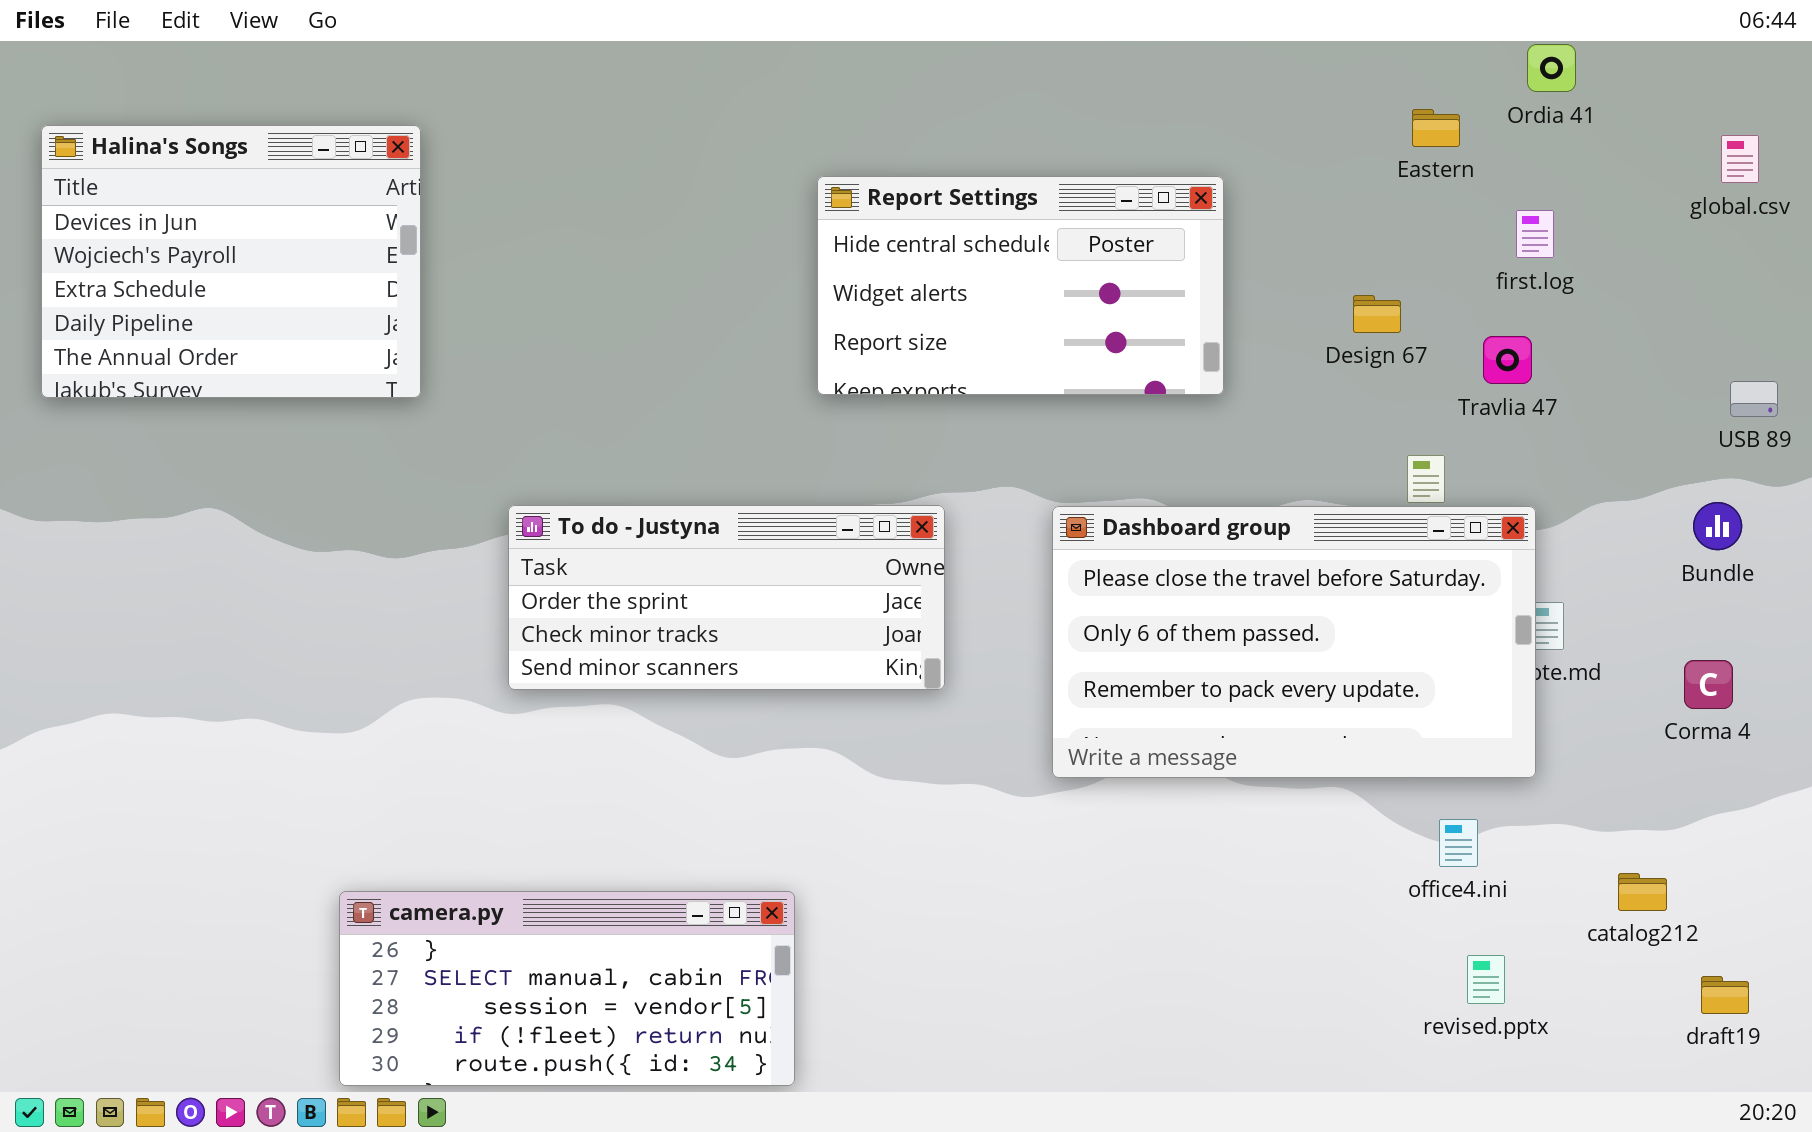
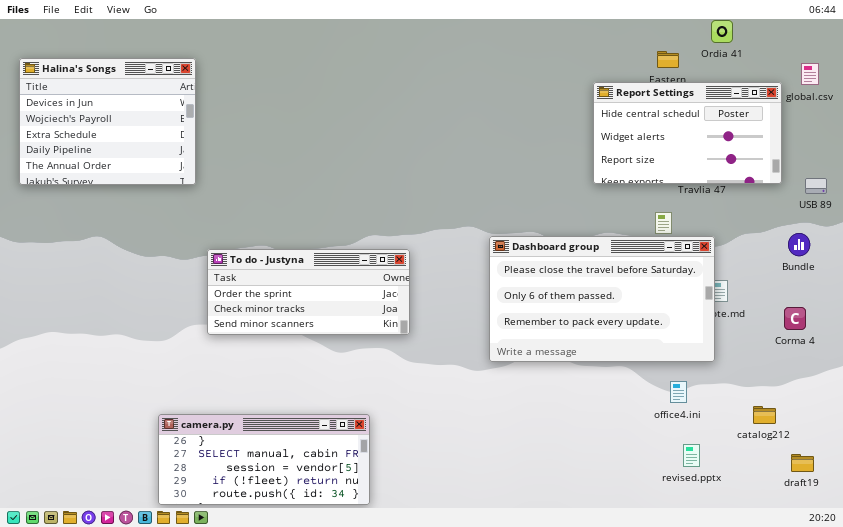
Report Settings: [817,176,1224,395] -> [593,82,782,184], moved
To do - Justyna: [508,505,945,690] -> [207,249,410,335], moved

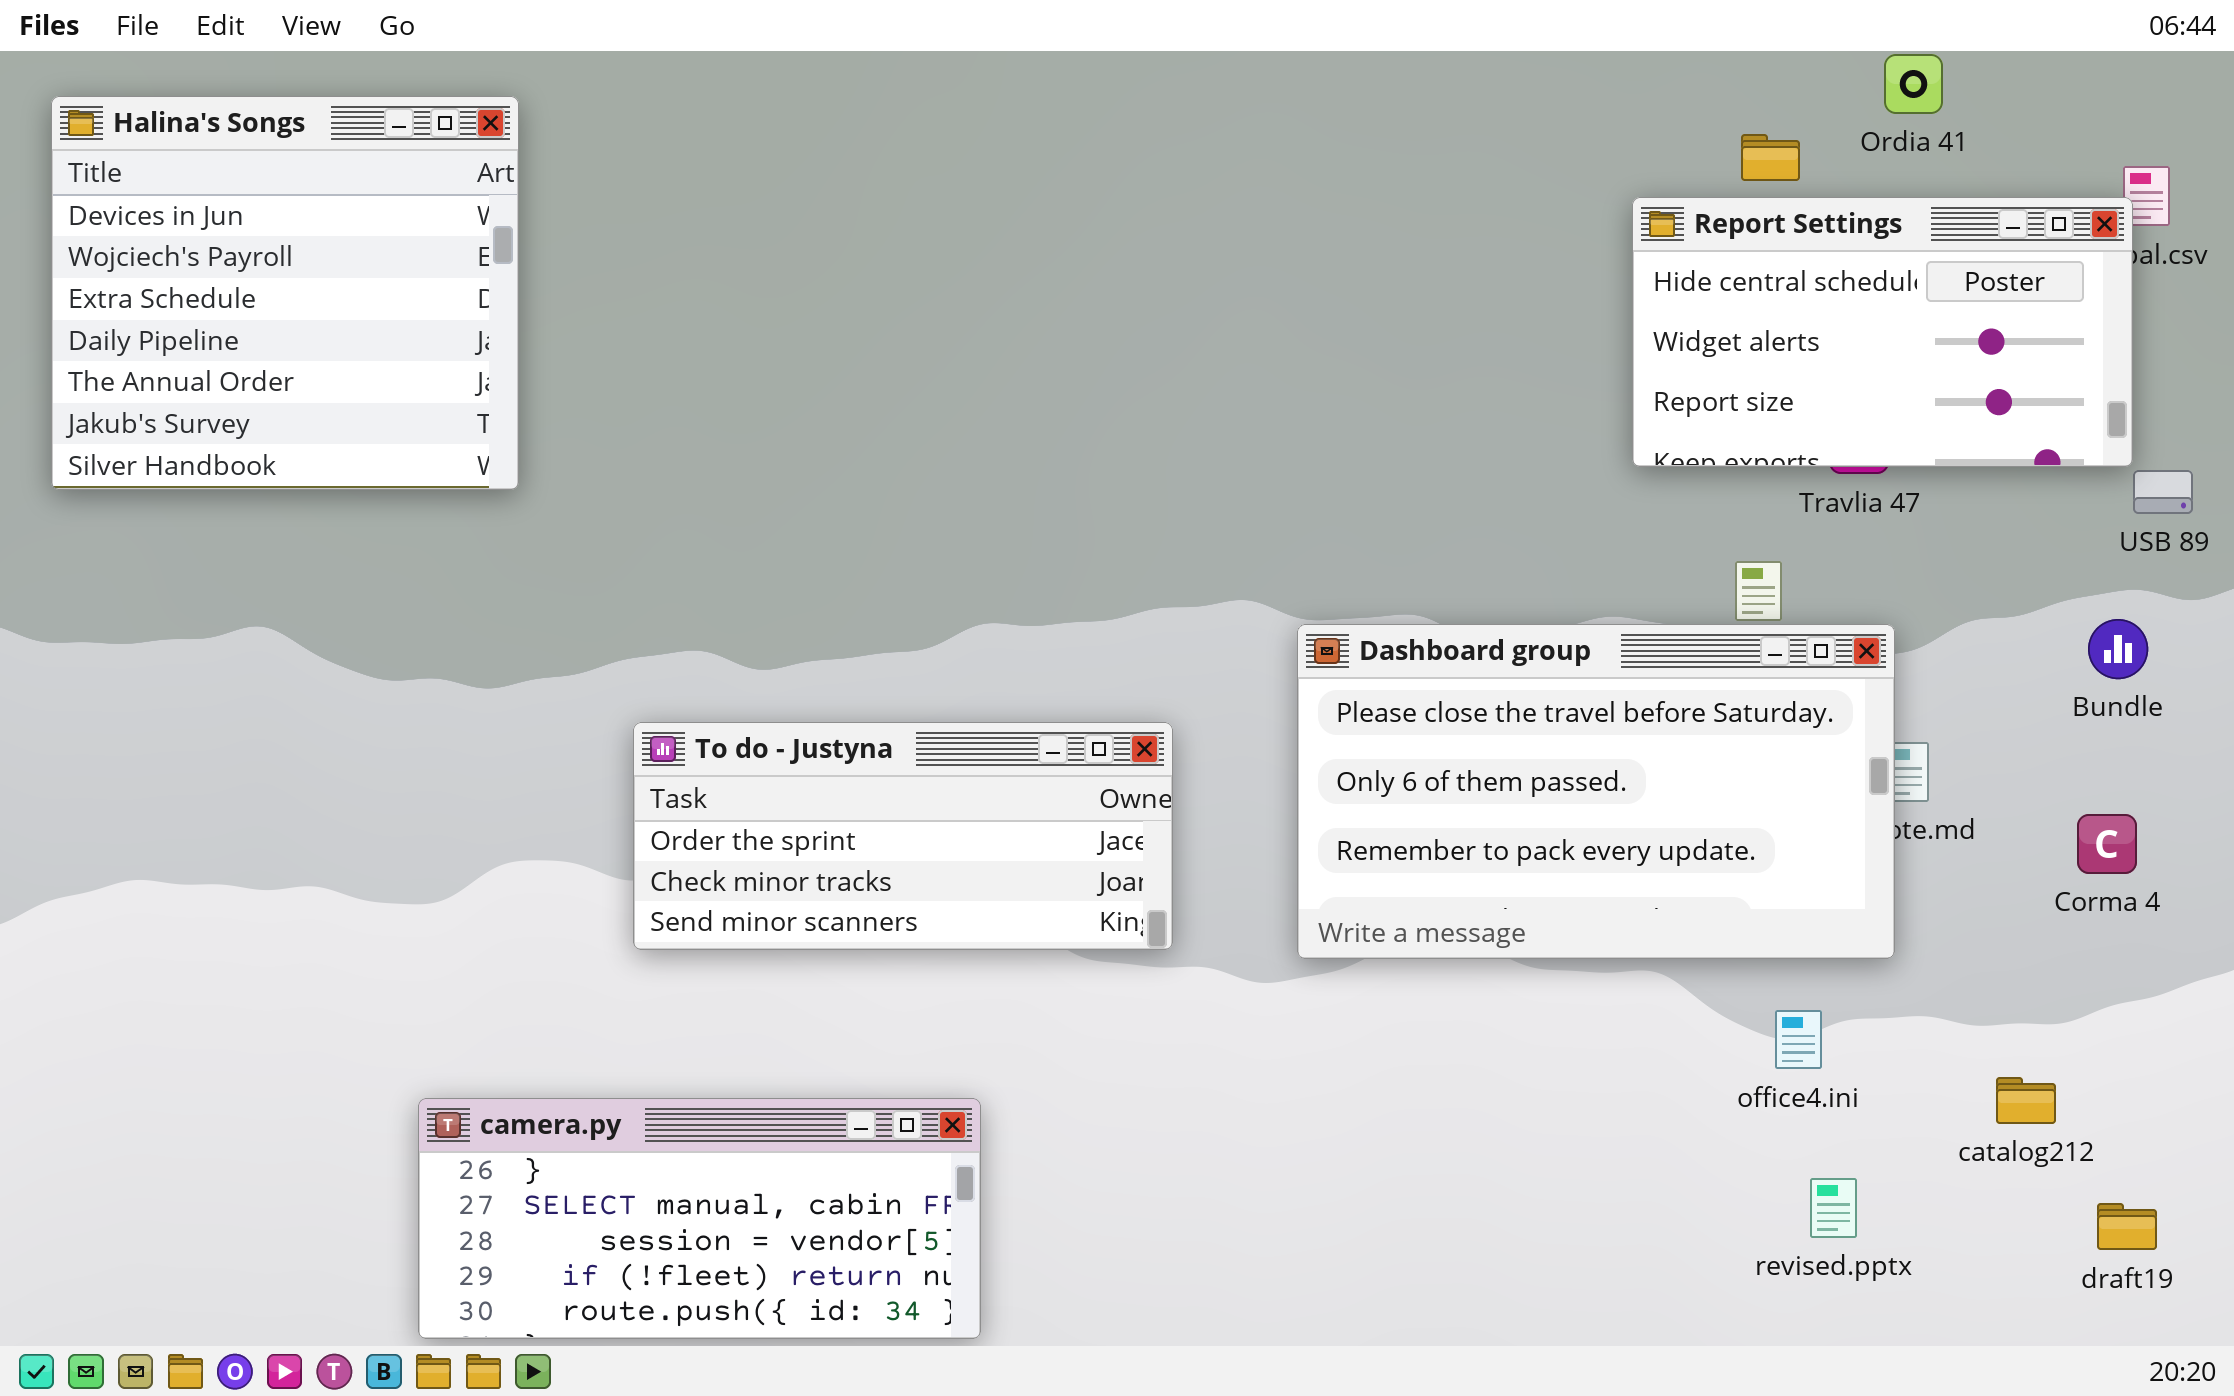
Halina's Songs: [19,58,196,185] -> [51,96,519,490], resized
Report Settings: [593,82,782,184] -> [1632,197,2133,467], moved
To do - Justyna: [207,249,410,335] -> [633,722,1173,950], moved

